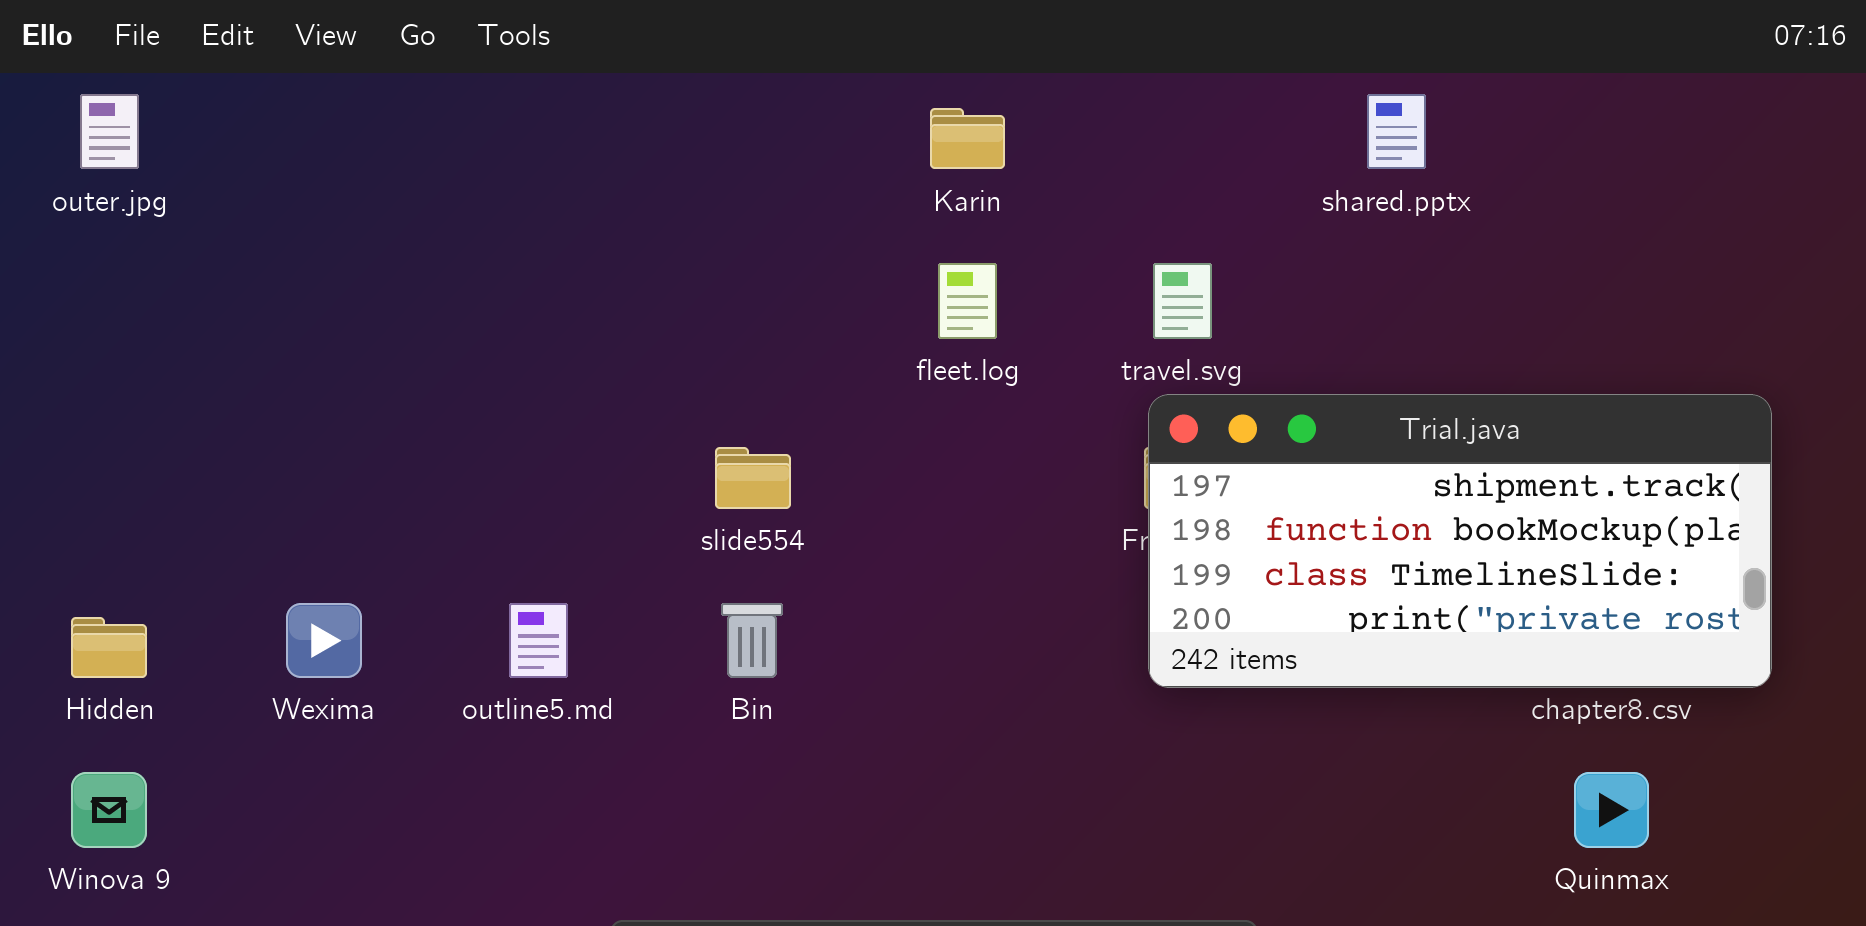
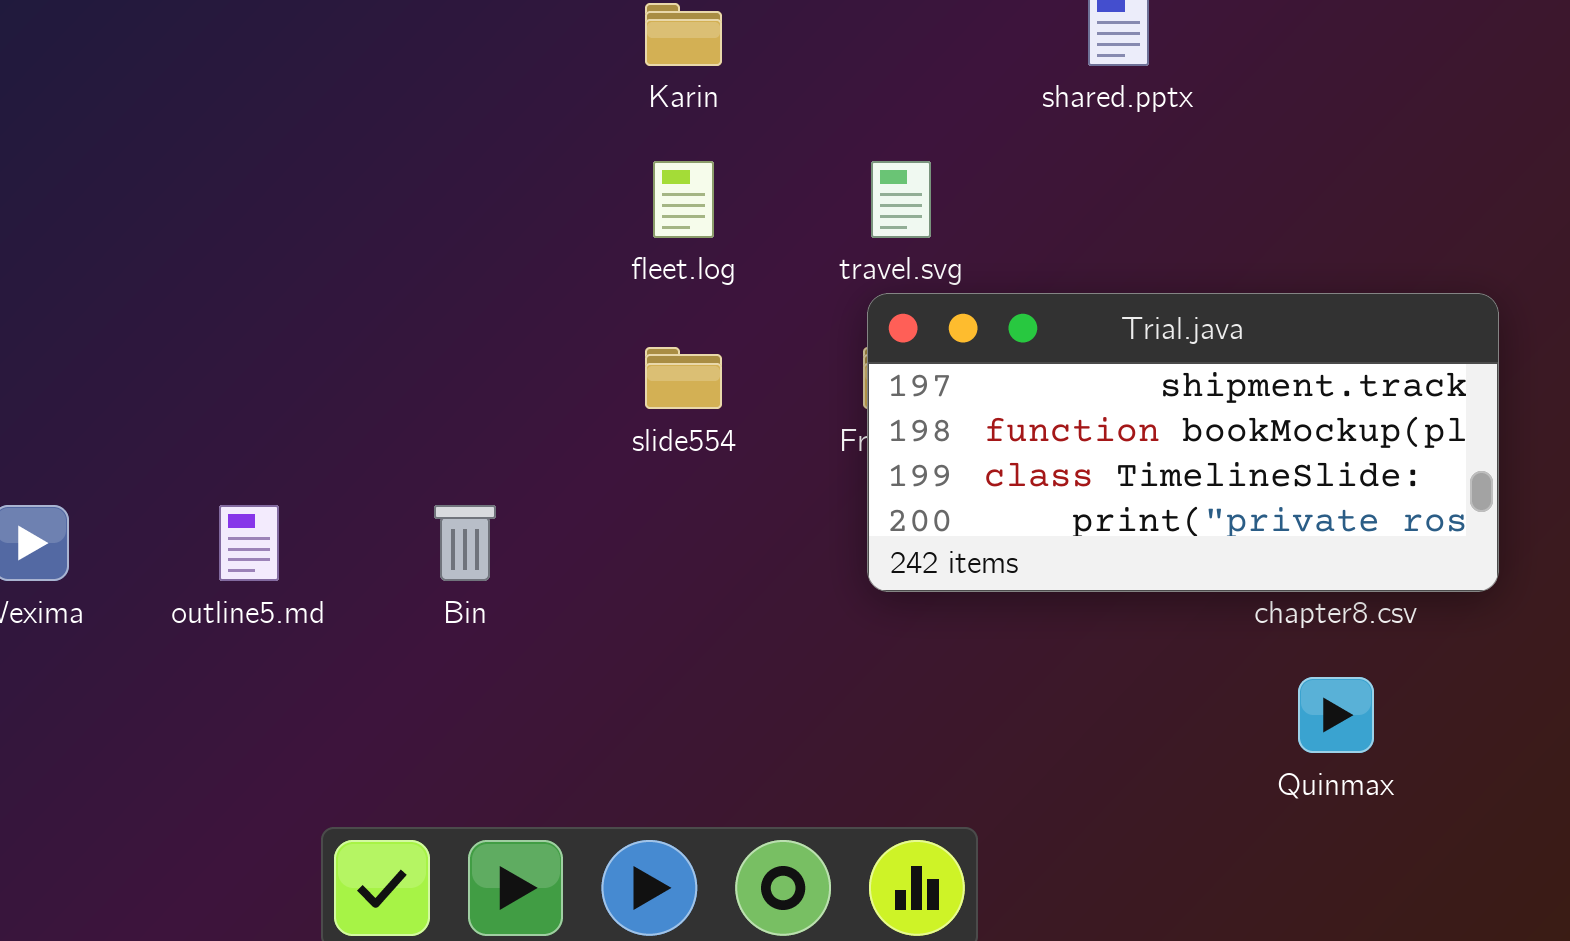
slide554: [715,447,791,509] -> [645,347,722,409], moved

